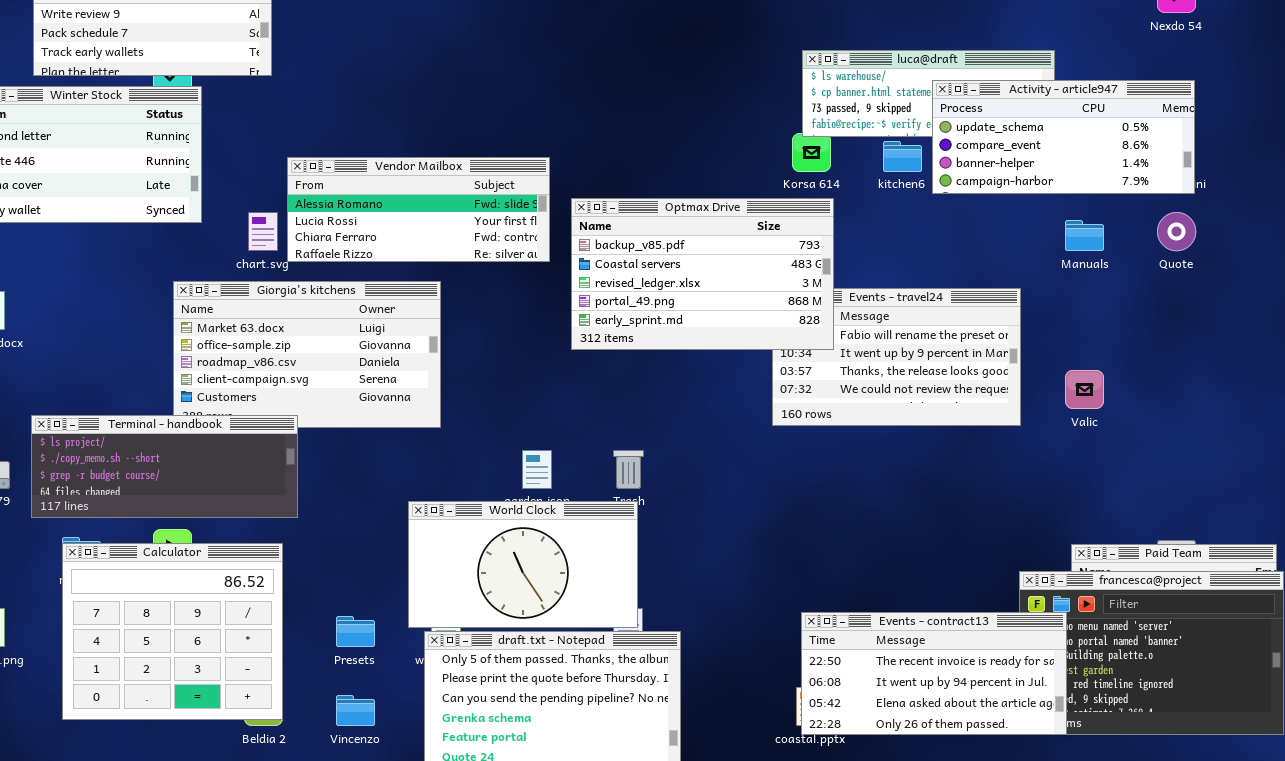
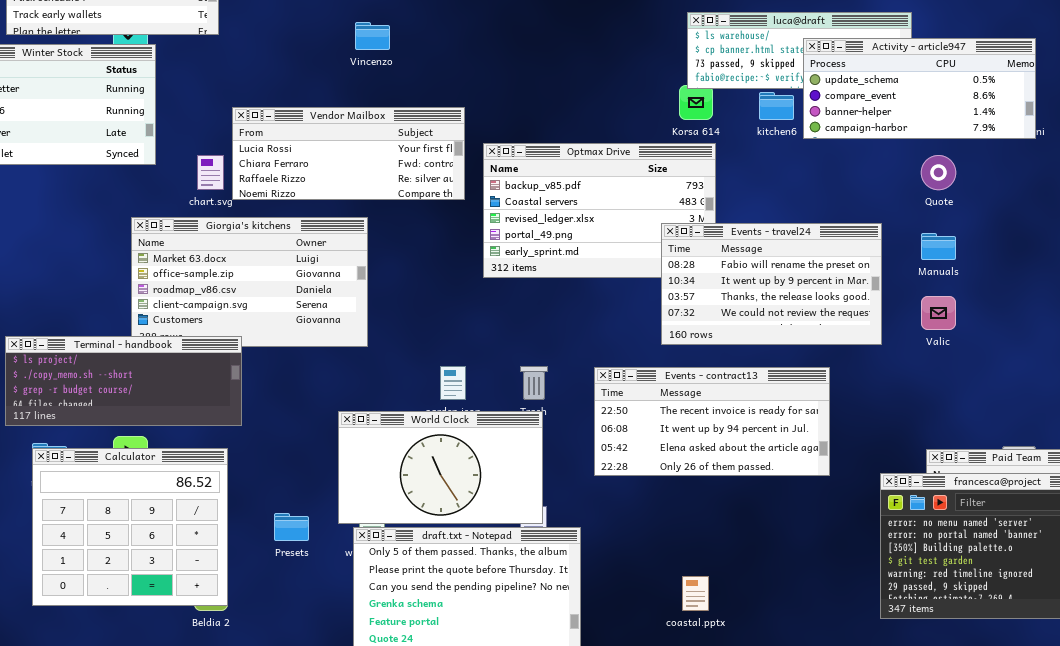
Vendor Mailbox: [287,157,550,262] -> [232,107,465,200], scrolled down 1 row
Quote: [1157,212,1196,251] -> [921,155,956,190], moved
Manuals: [1065,220,1104,251] -> [921,233,956,260], moved
Events - travel24: [772,288,1021,426] -> [661,223,882,345], raised
Events - contract13: [801,612,1067,735] -> [594,367,830,476], moved
Vincenzo: [336,695,375,726] -> [355,22,390,50], moved

